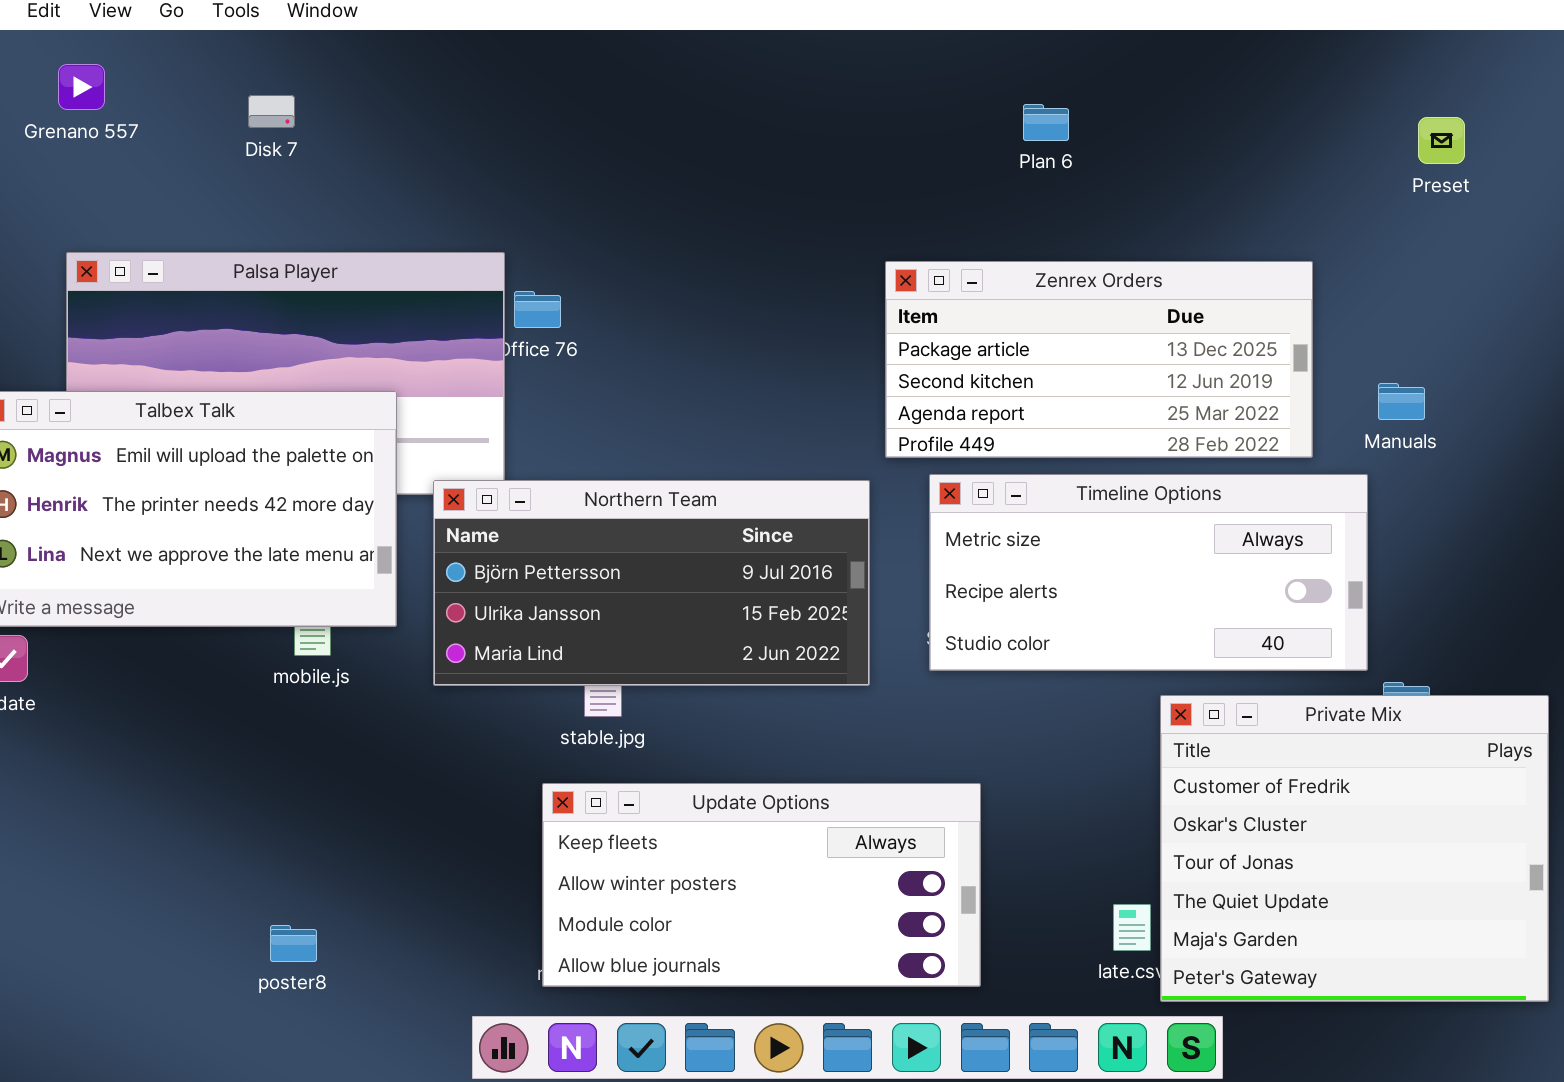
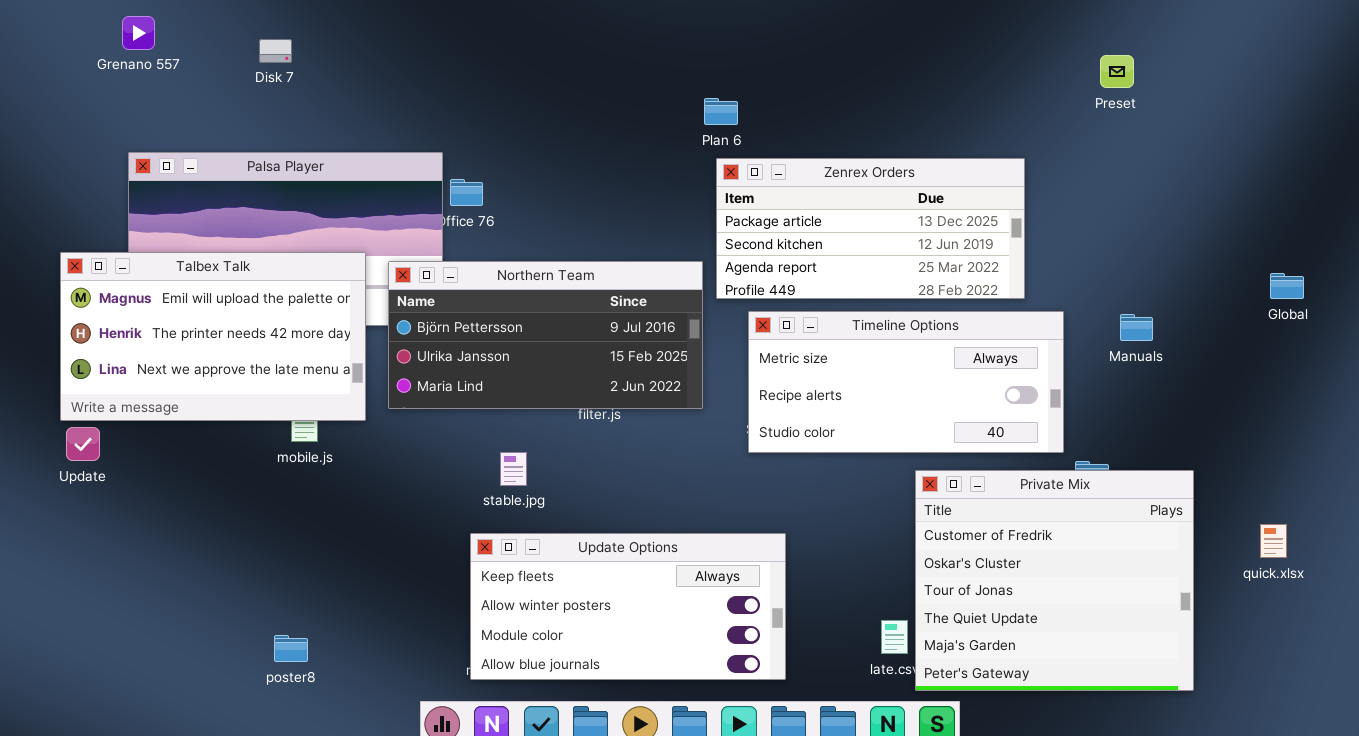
Plan 6: [1023,104,1069,141] -> [704,98,738,125], moved
Manuals: [1378,383,1425,420] -> [1120,314,1153,341], moved
Northern Team: [433,480,870,686] -> [388,261,703,409], moved

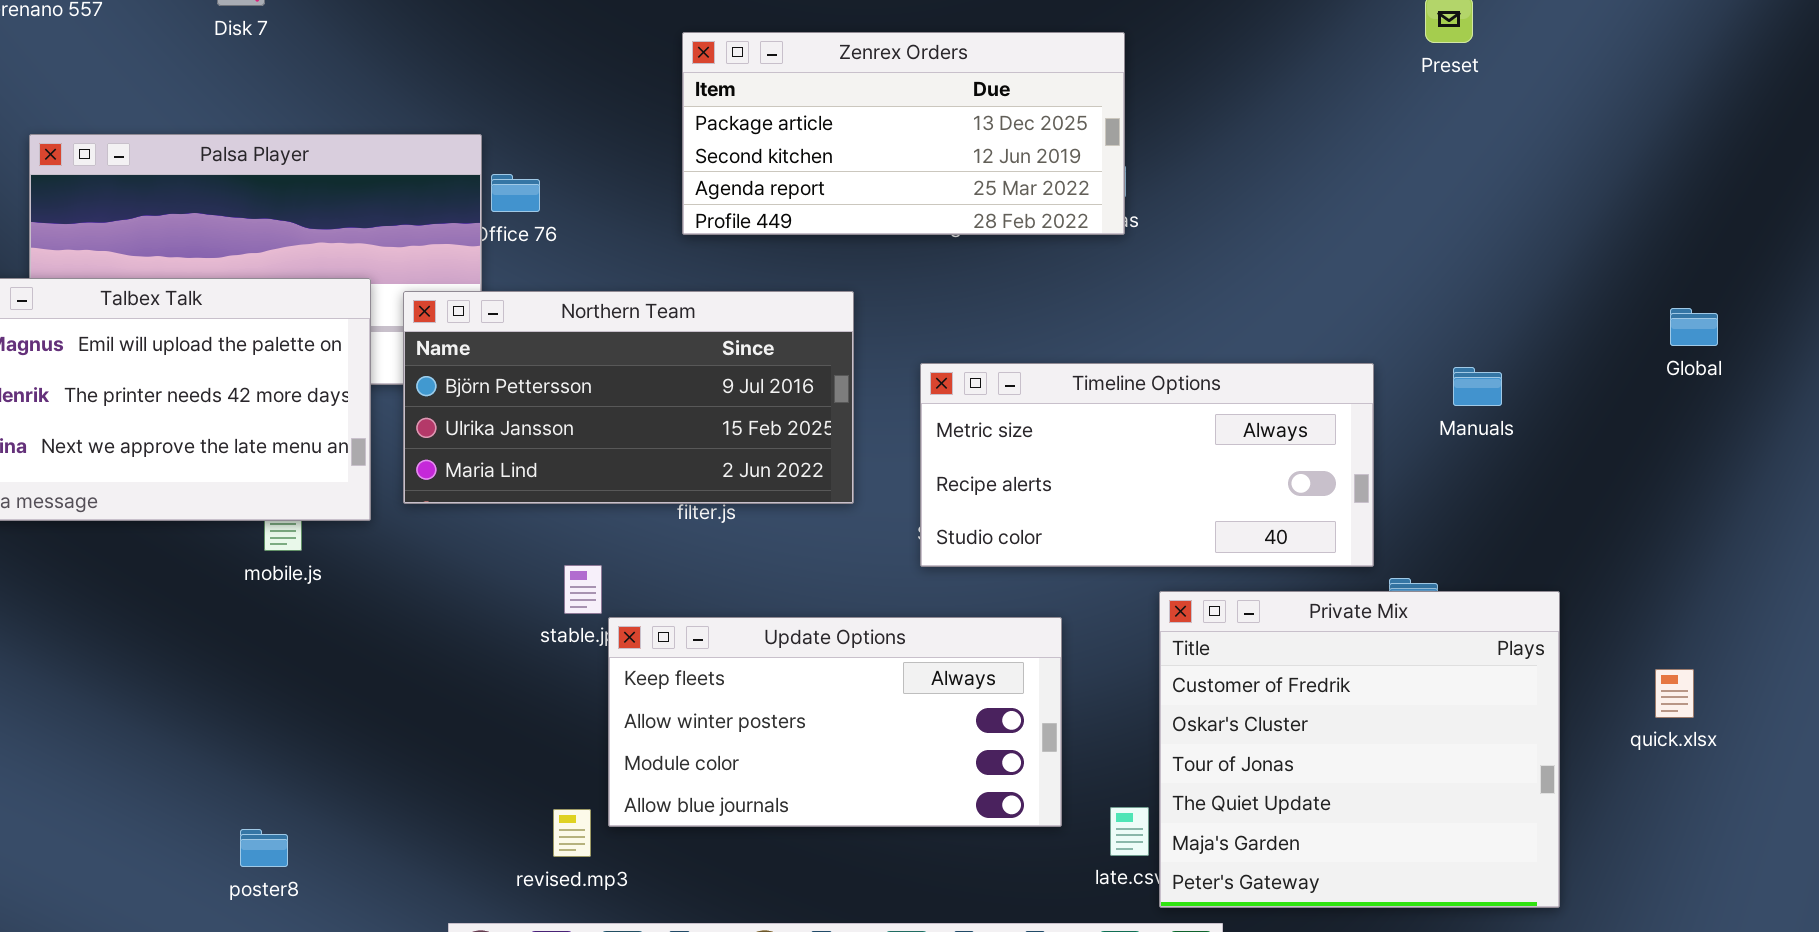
Zenrex Orders: [716,158,1025,299] -> [682,32,1125,235], moved
Update Options: [470,533,786,680] -> [608,617,1062,827], moved

